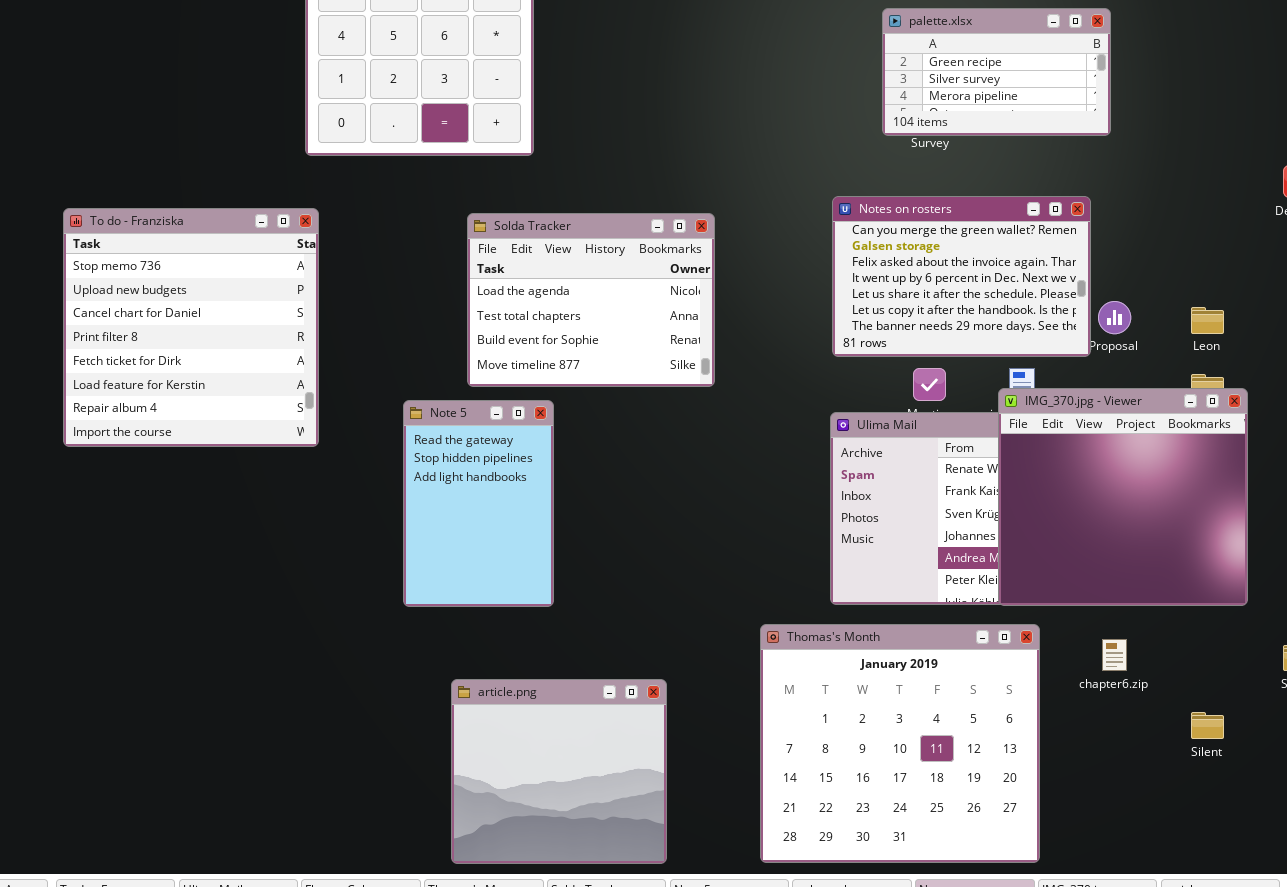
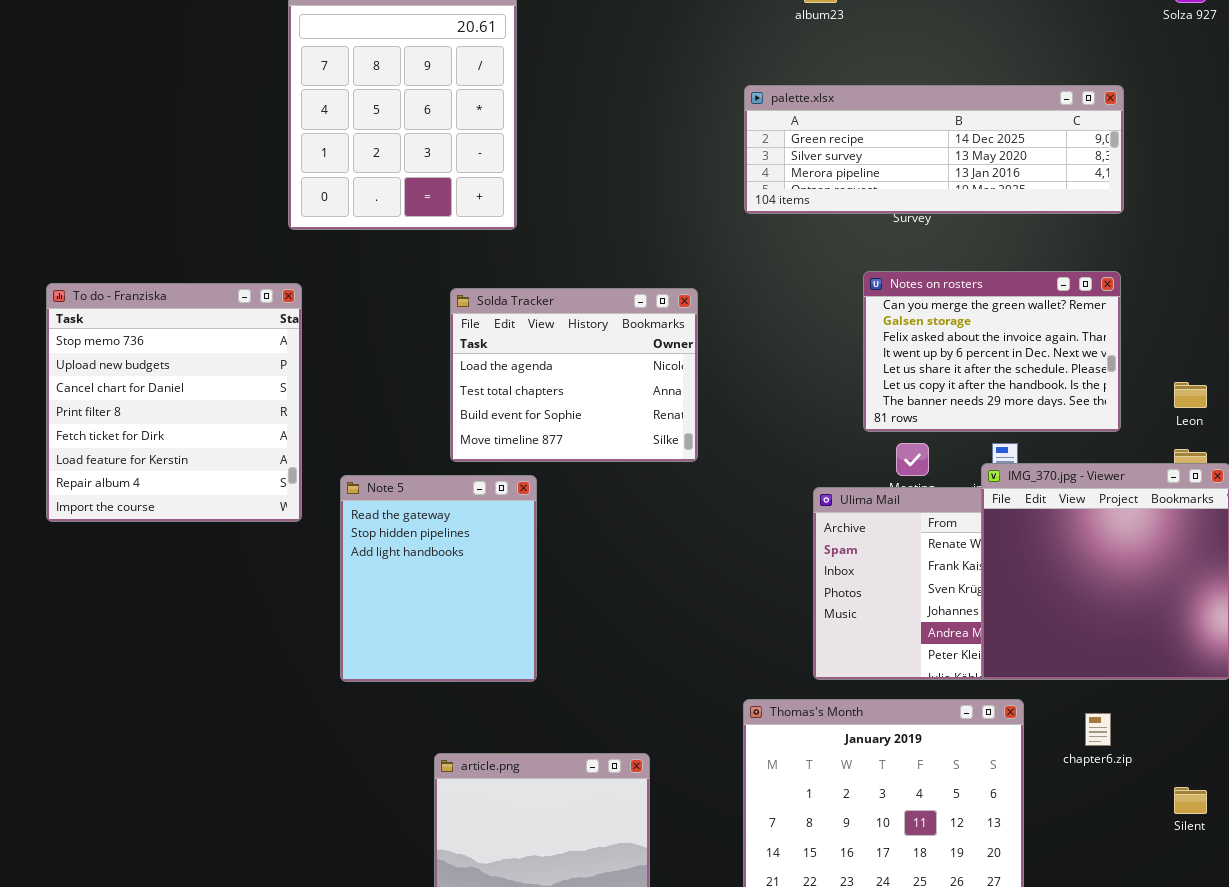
palette.xlsx: [882,8,1111,136] -> [744,85,1124,214], moved, resized
Notes on rosters: [832,196,1091,357] -> [863,271,1121,432], moved
Note 5: [403,400,554,607] -> [340,475,537,682], resized

